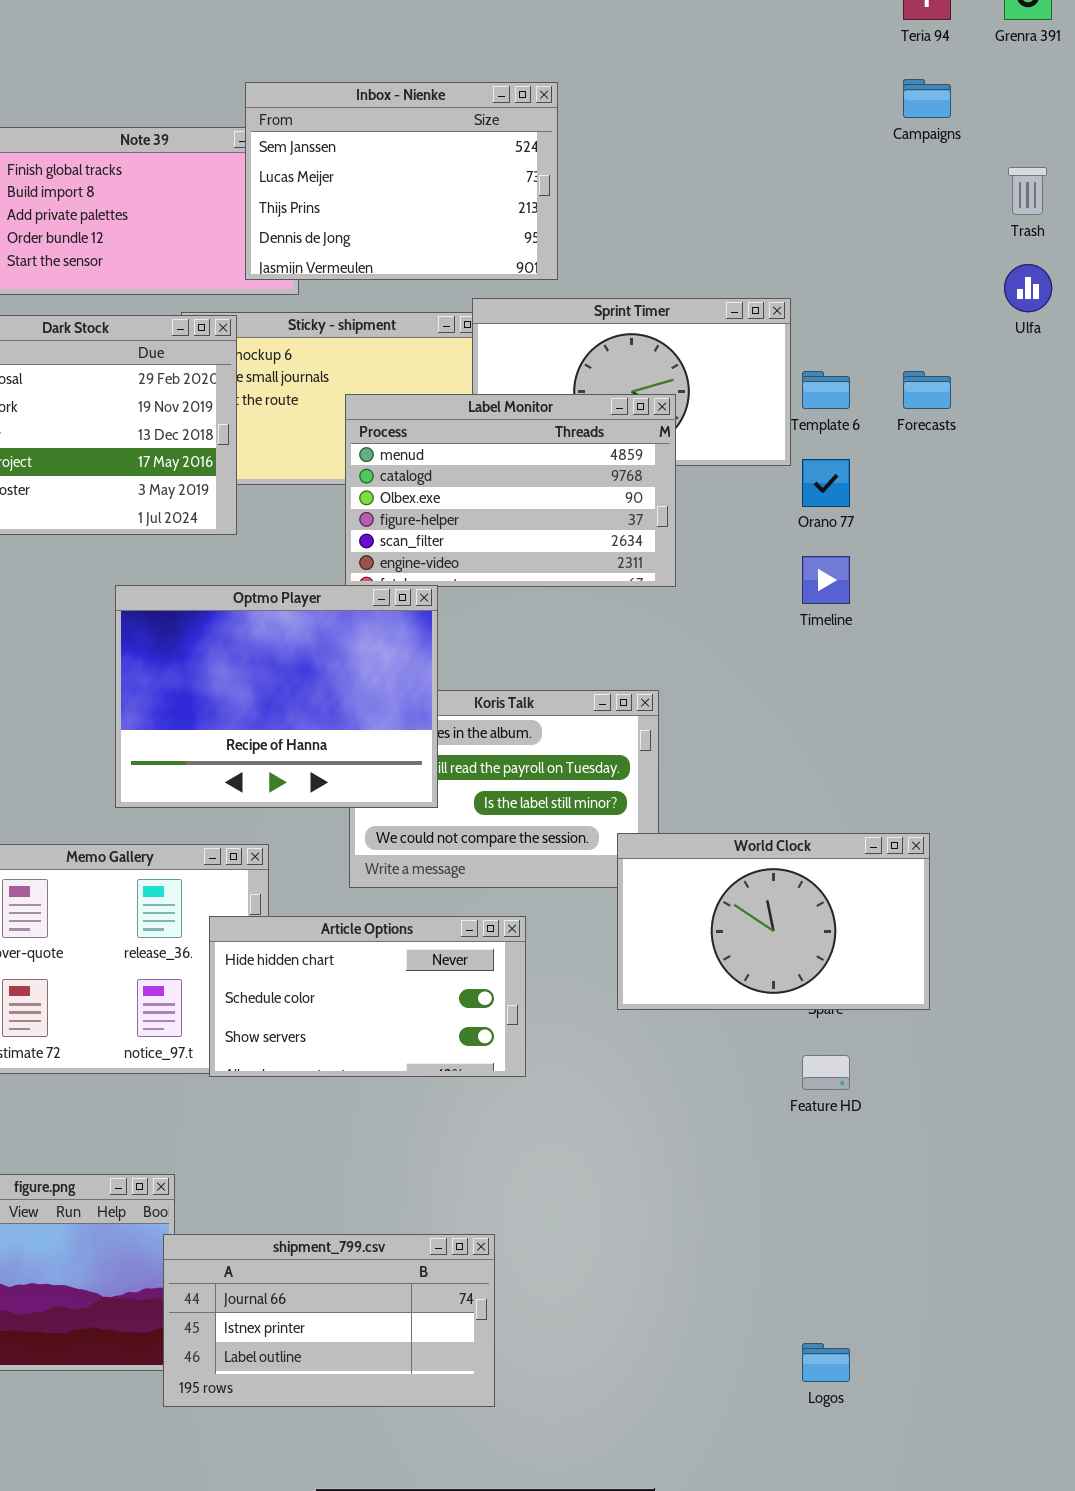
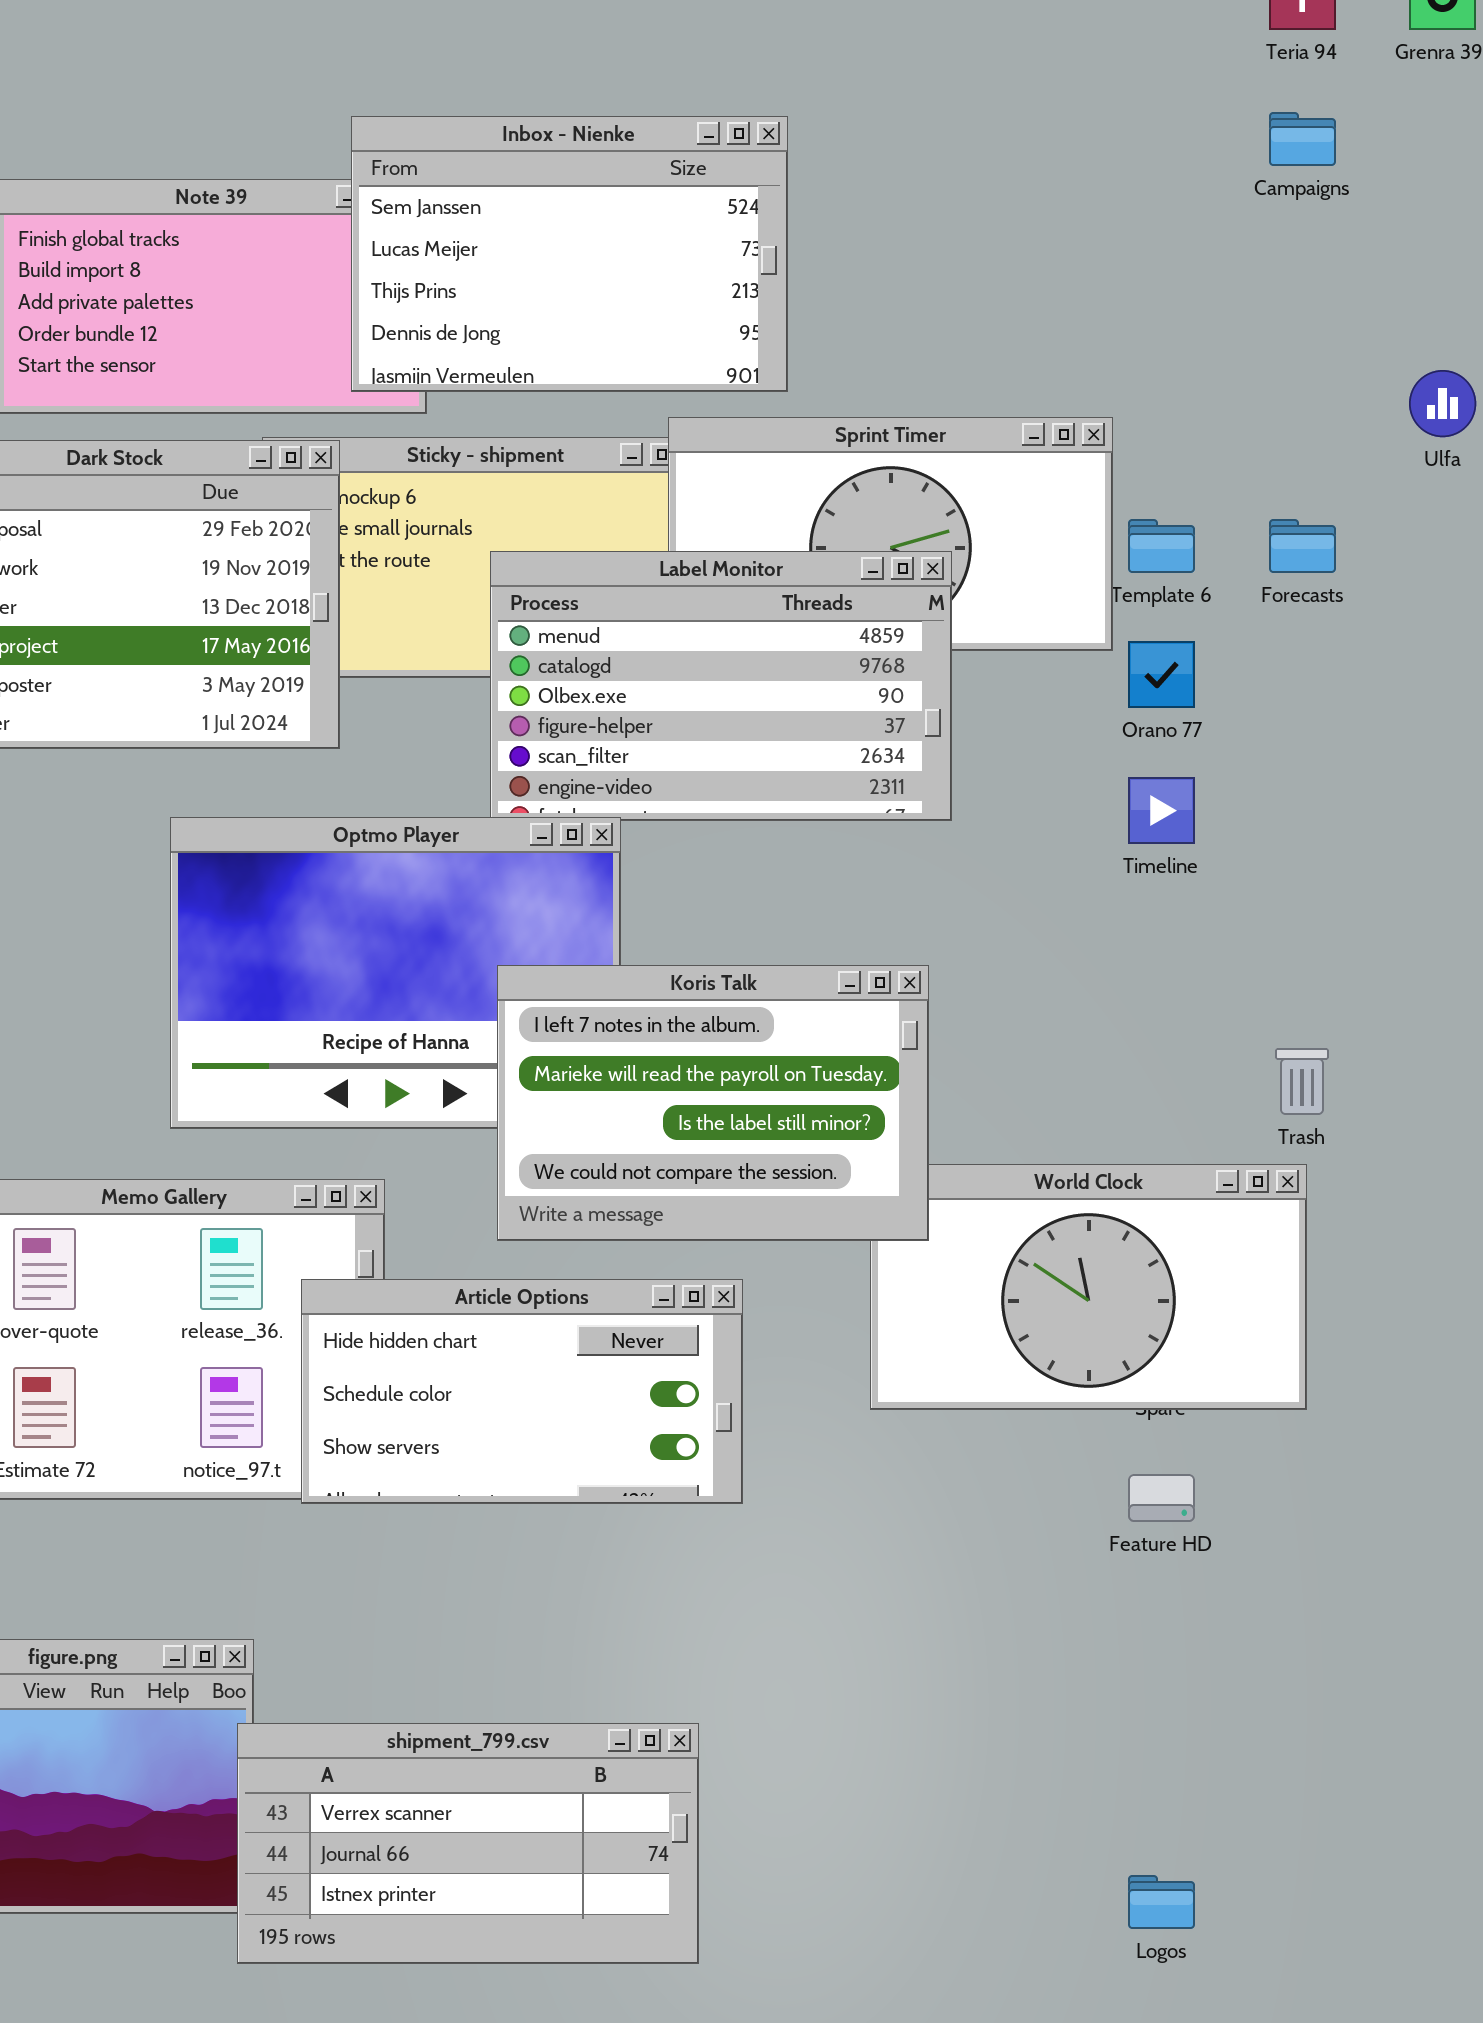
Trash: [1008,167,1047,215] -> [1275,1048,1329,1115], moved
Koris Talk: [349,690,659,888] -> [497,965,929,1241], raised
shipment_799.csv: [163,1234,495,1407] -> [237,1723,699,1964], scrolled up 1 row

